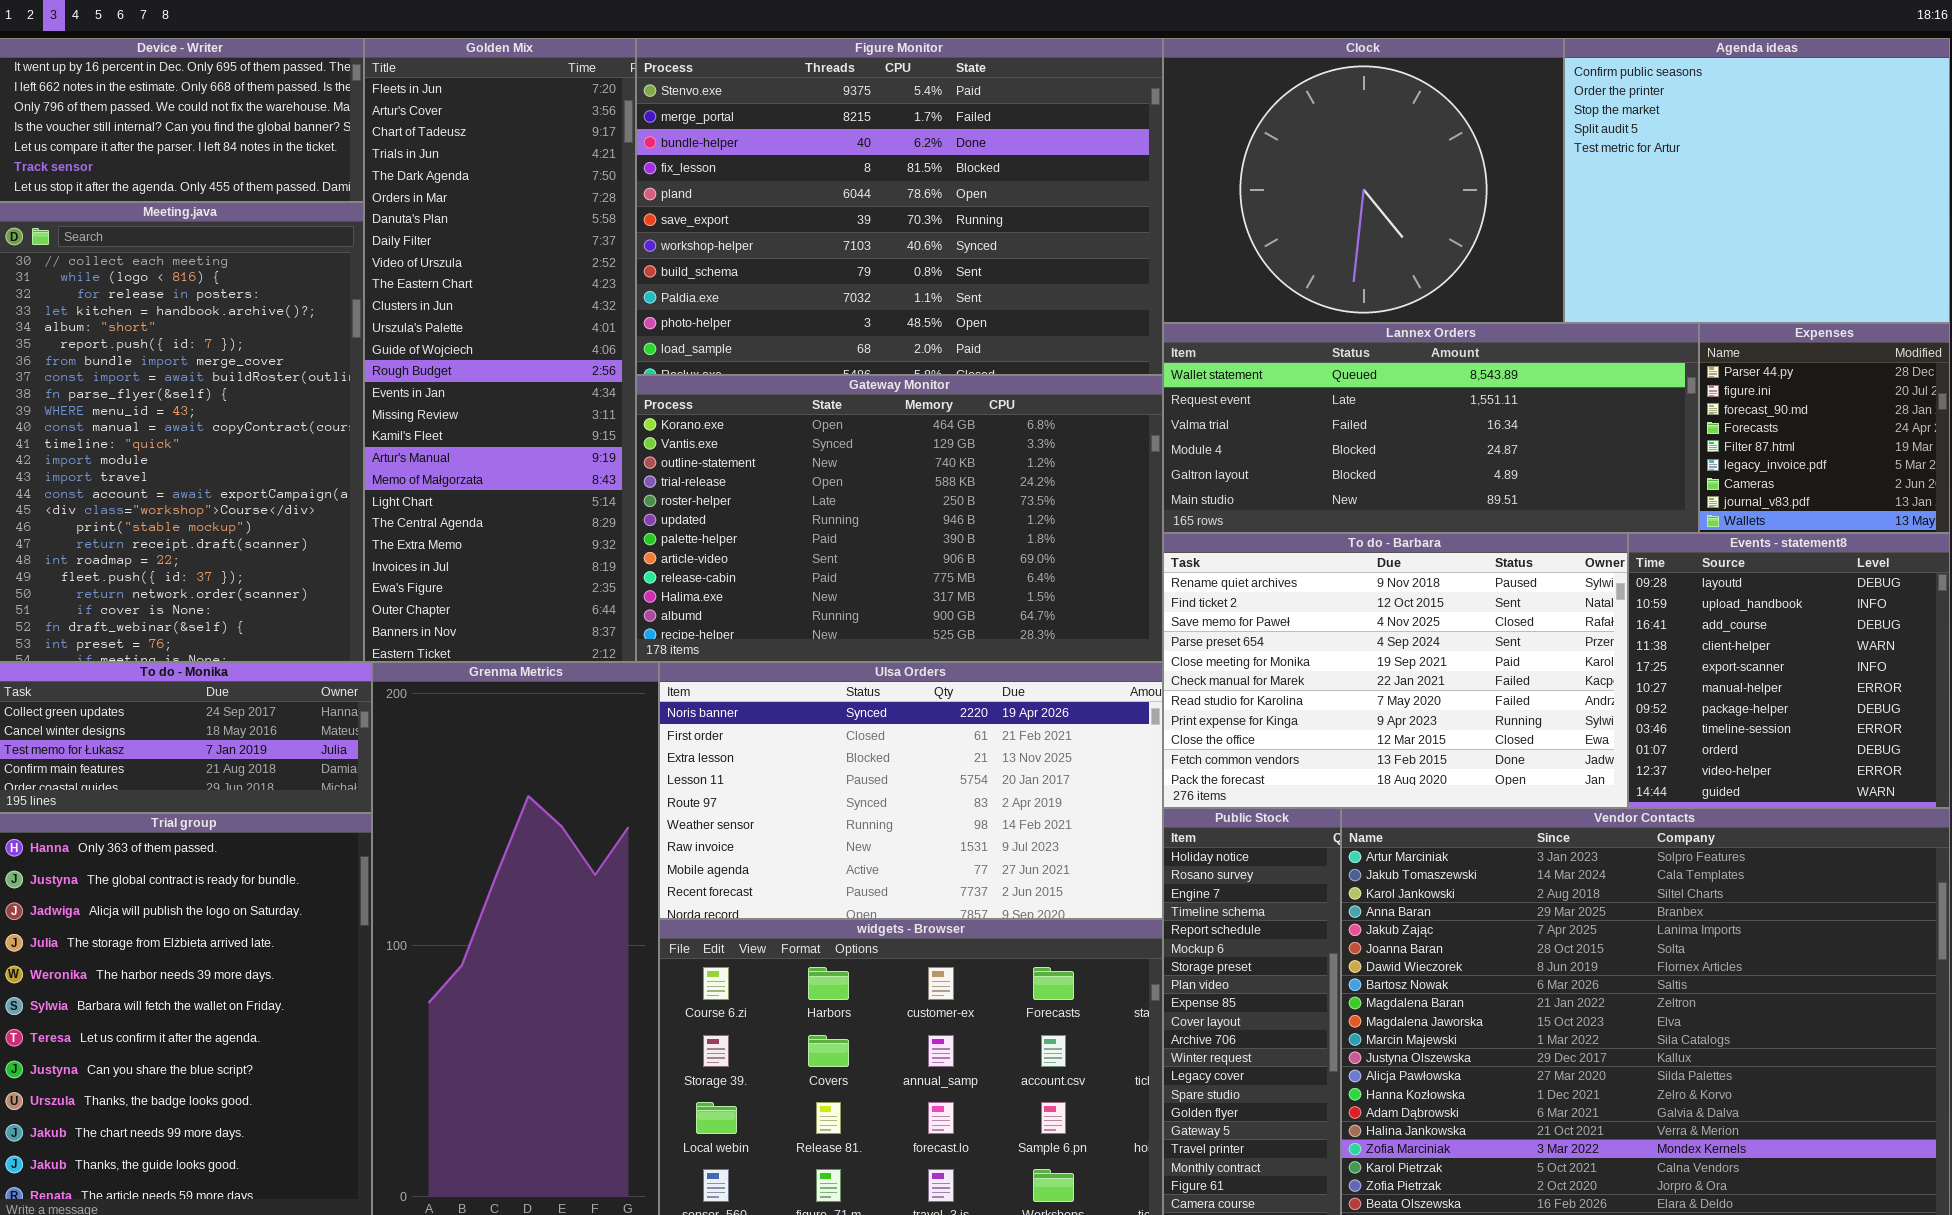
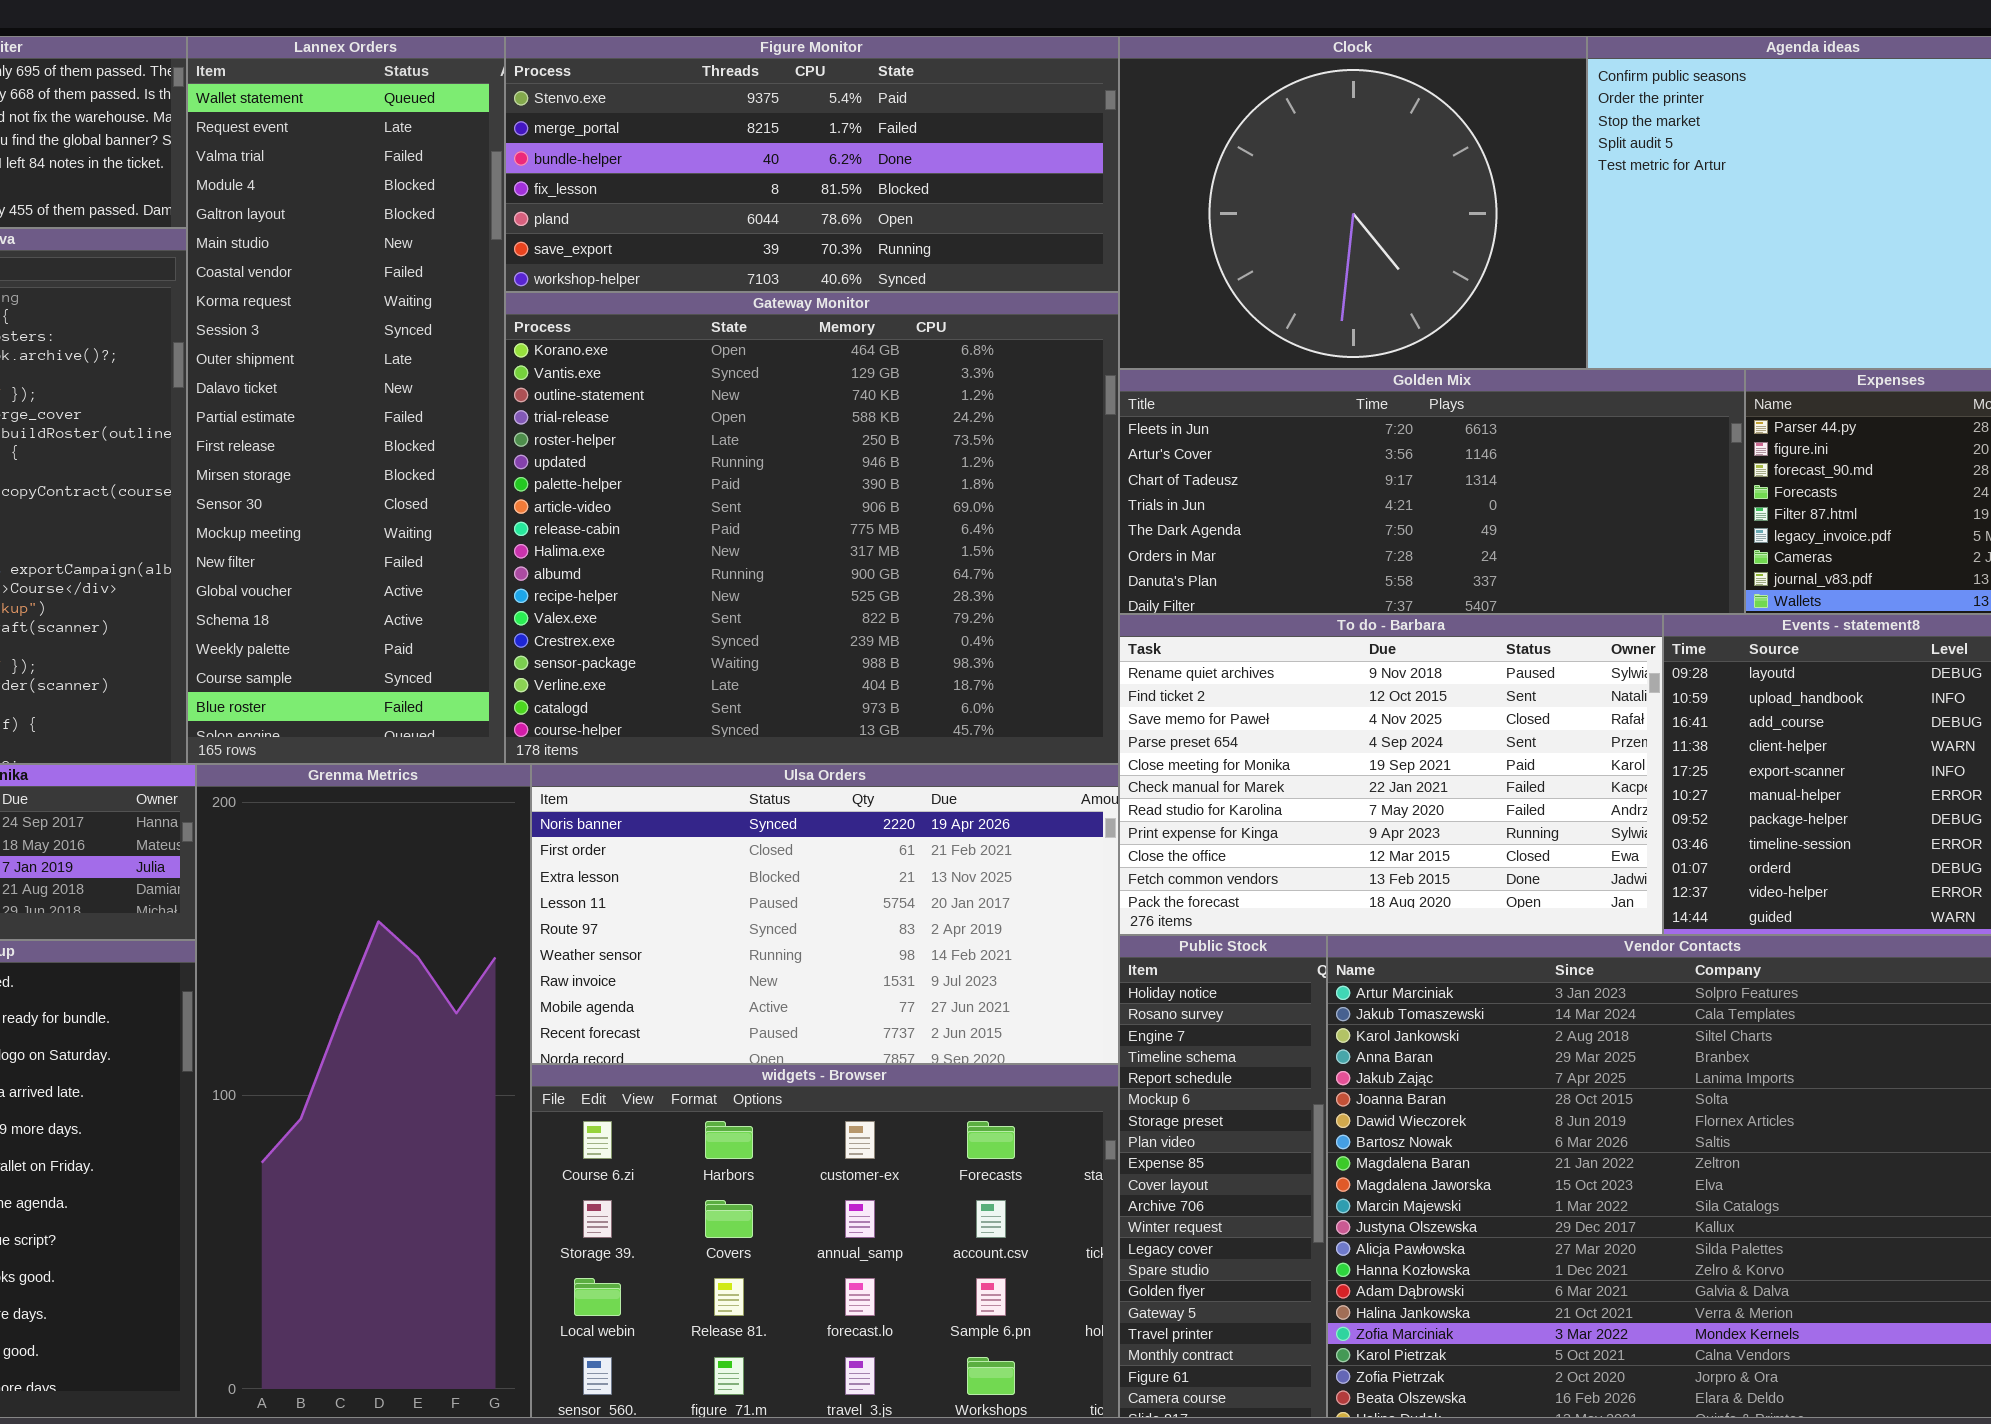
Golden Mix: [364,38,636,662] -> [1119,369,1745,614], moved, resized
Figure Monitor: [636,38,1163,375] -> [505,36,1119,292], resized
Lannex Orders: [1163,323,1699,533] -> [187,36,505,764], moved, resized
Gateway Monitor: [636,375,1163,662] -> [505,292,1119,764], resized

